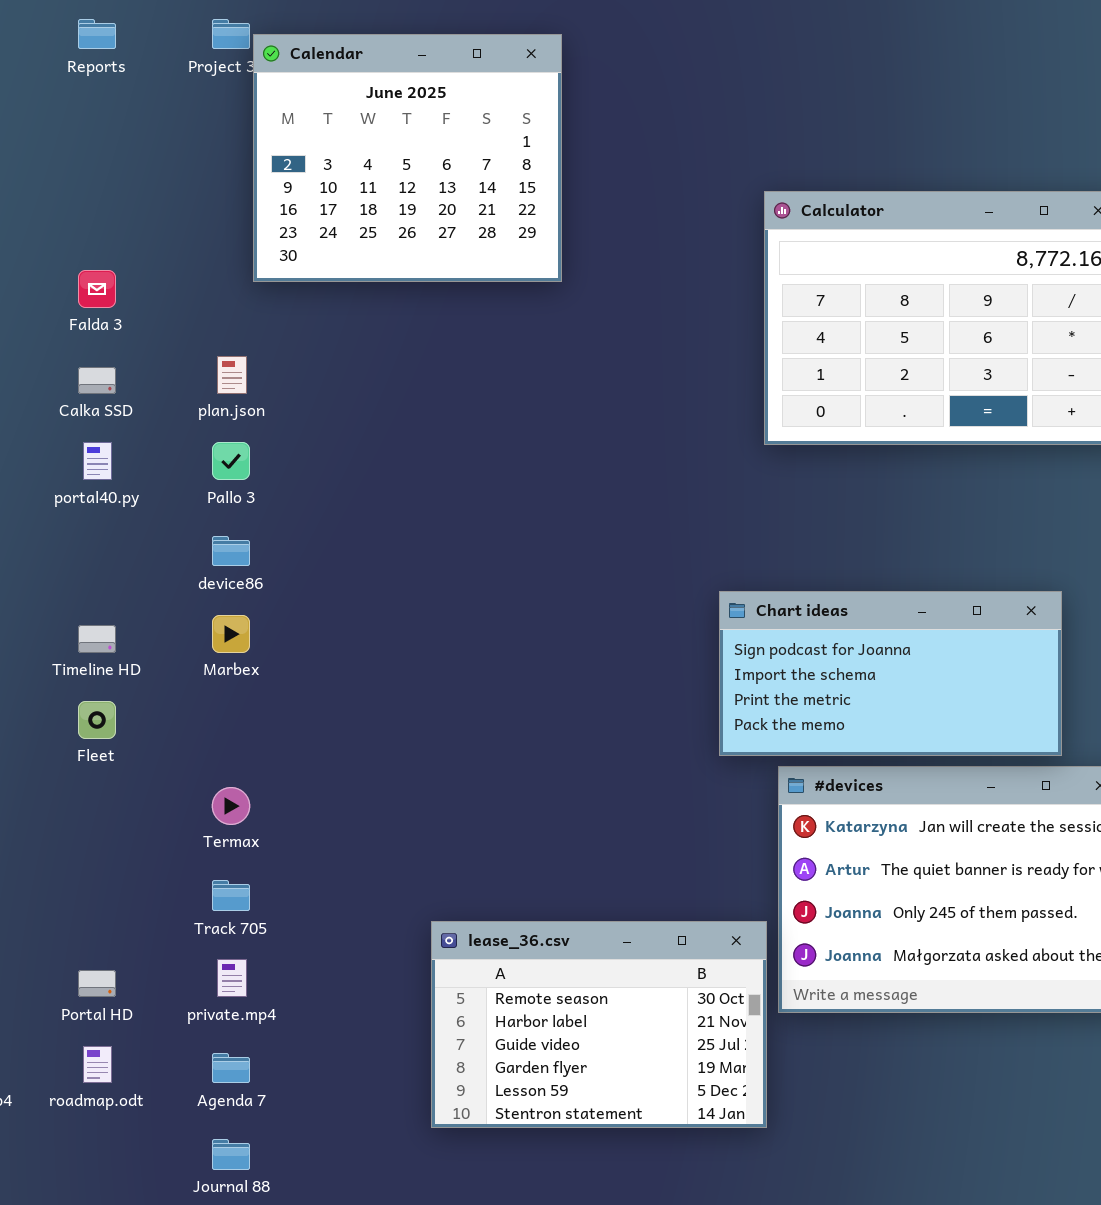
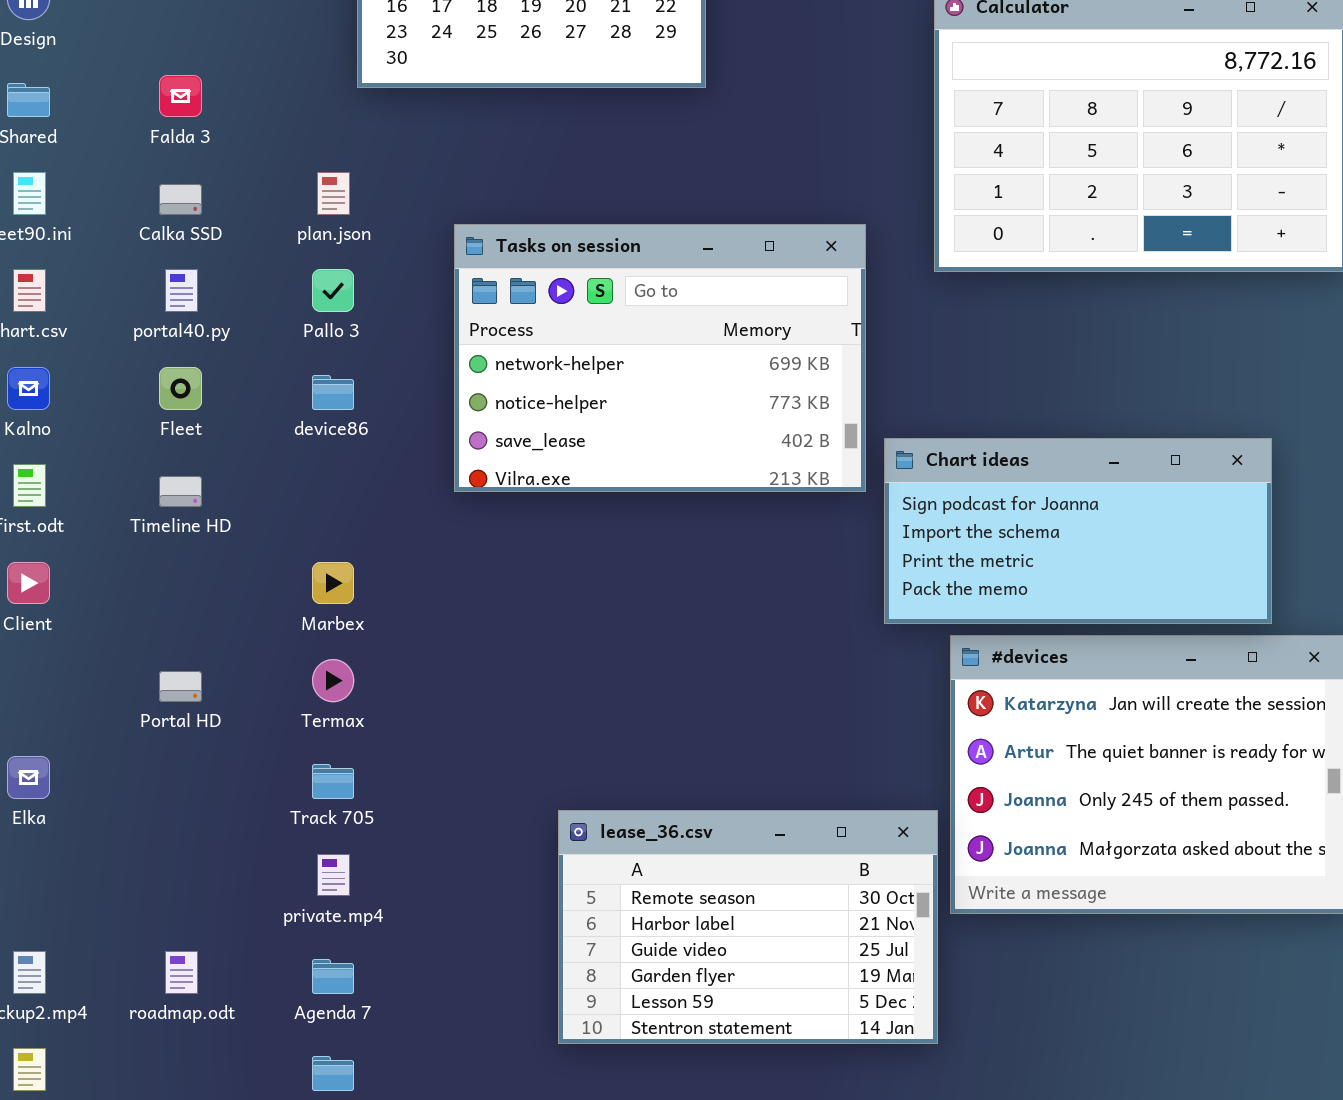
Tasks on session: none -> [454,224,866,492], opened
Marbex: [212,615,250,653] -> [312,562,354,604], moved
Fleet: [78,701,116,739] -> [159,367,202,410], moved
Portal HD: [78,970,116,997] -> [159,671,202,702], moved

